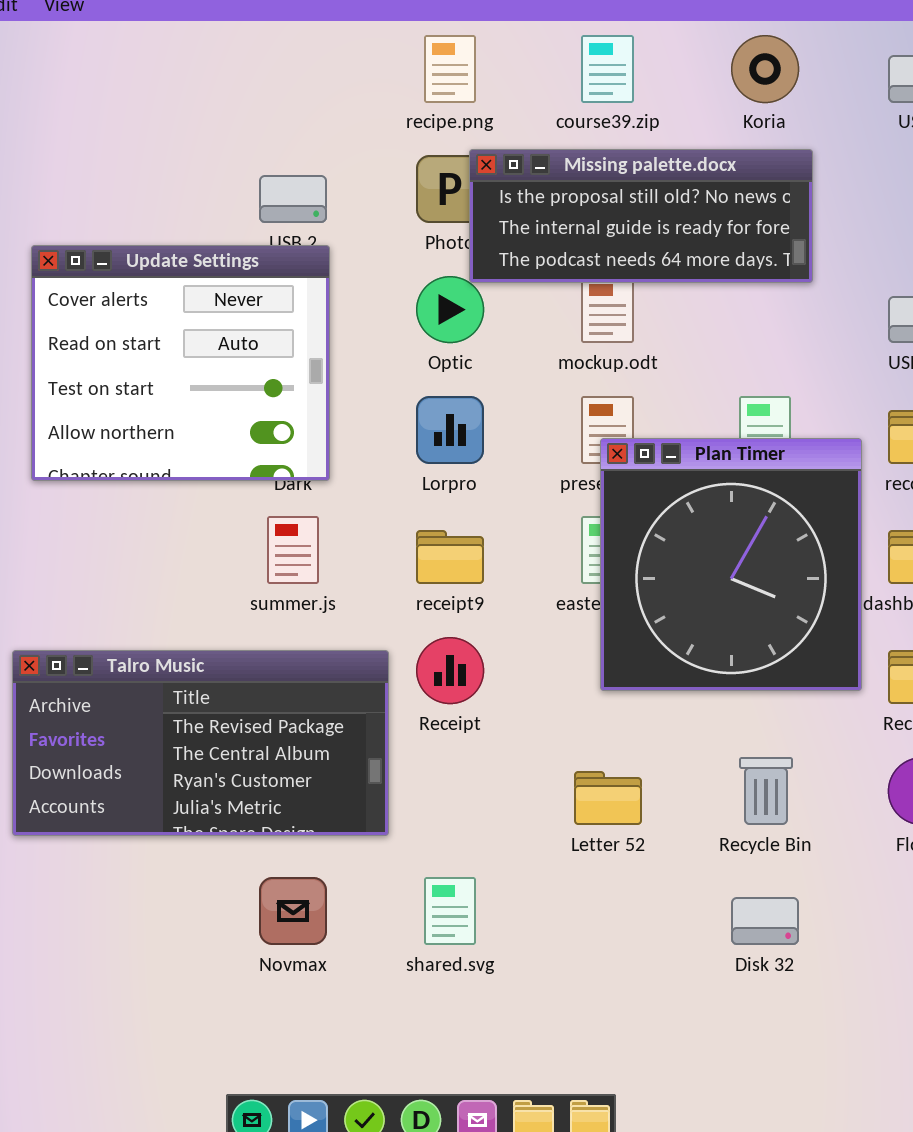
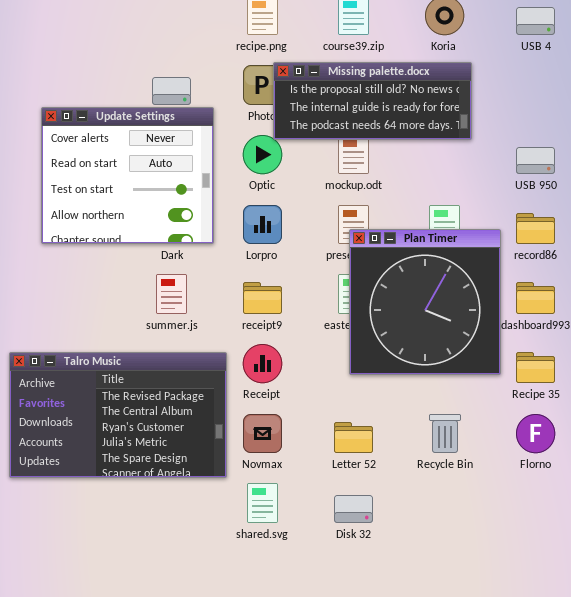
Update Settings: [31,245,330,481] -> [41,107,214,244], moved
Talro Music: [12,650,389,836] -> [9,352,227,478], resized
Novmax: [259,877,327,945] -> [243,414,282,453], moved
Disk 32: [731,897,799,945] -> [334,495,373,523], moved

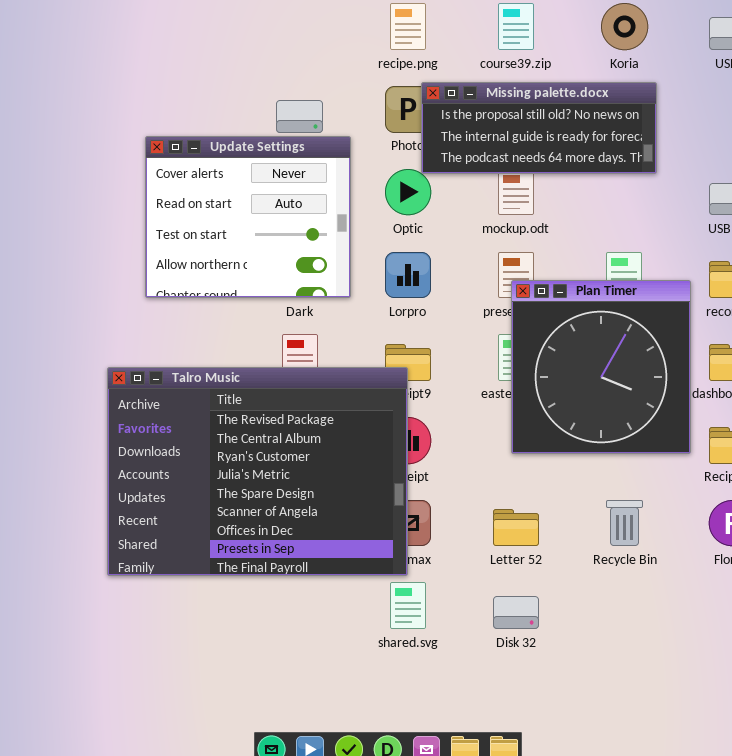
Talro Music: [9,352,227,478] -> [107,367,408,576], resized

